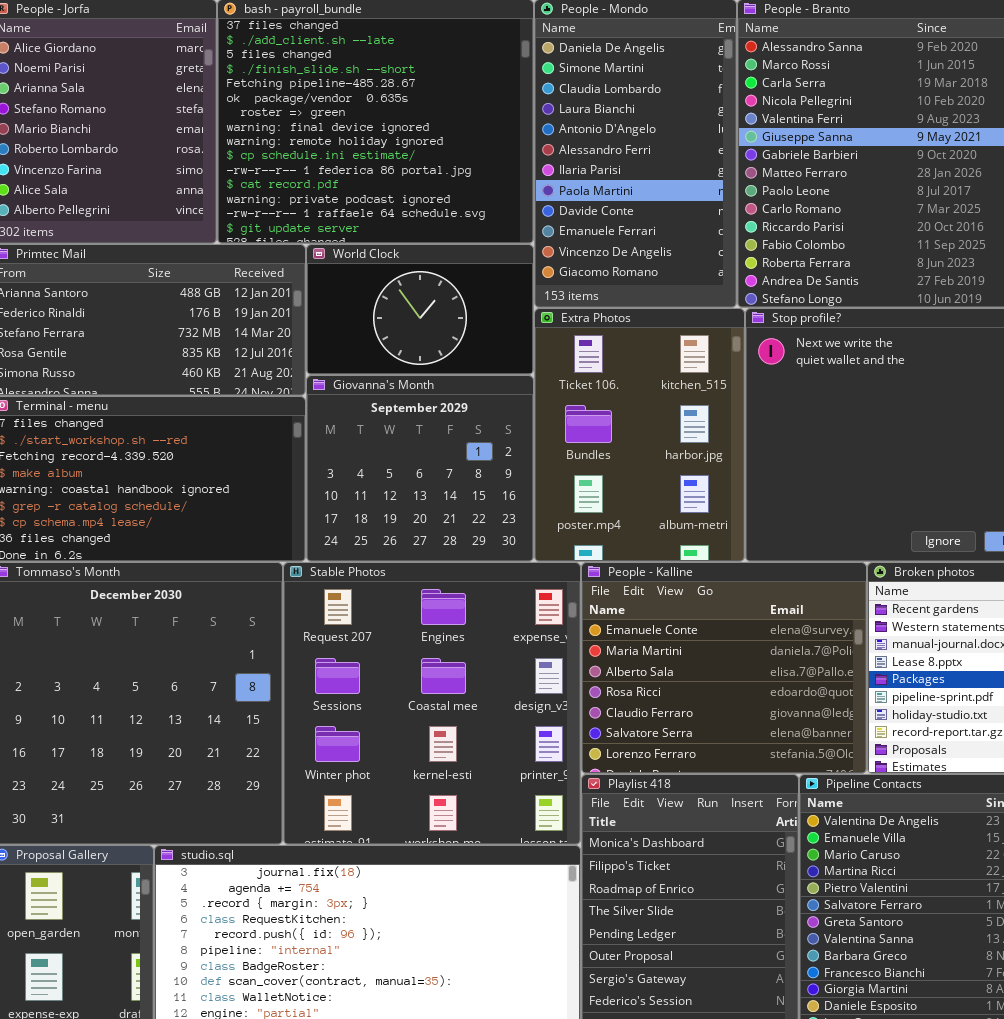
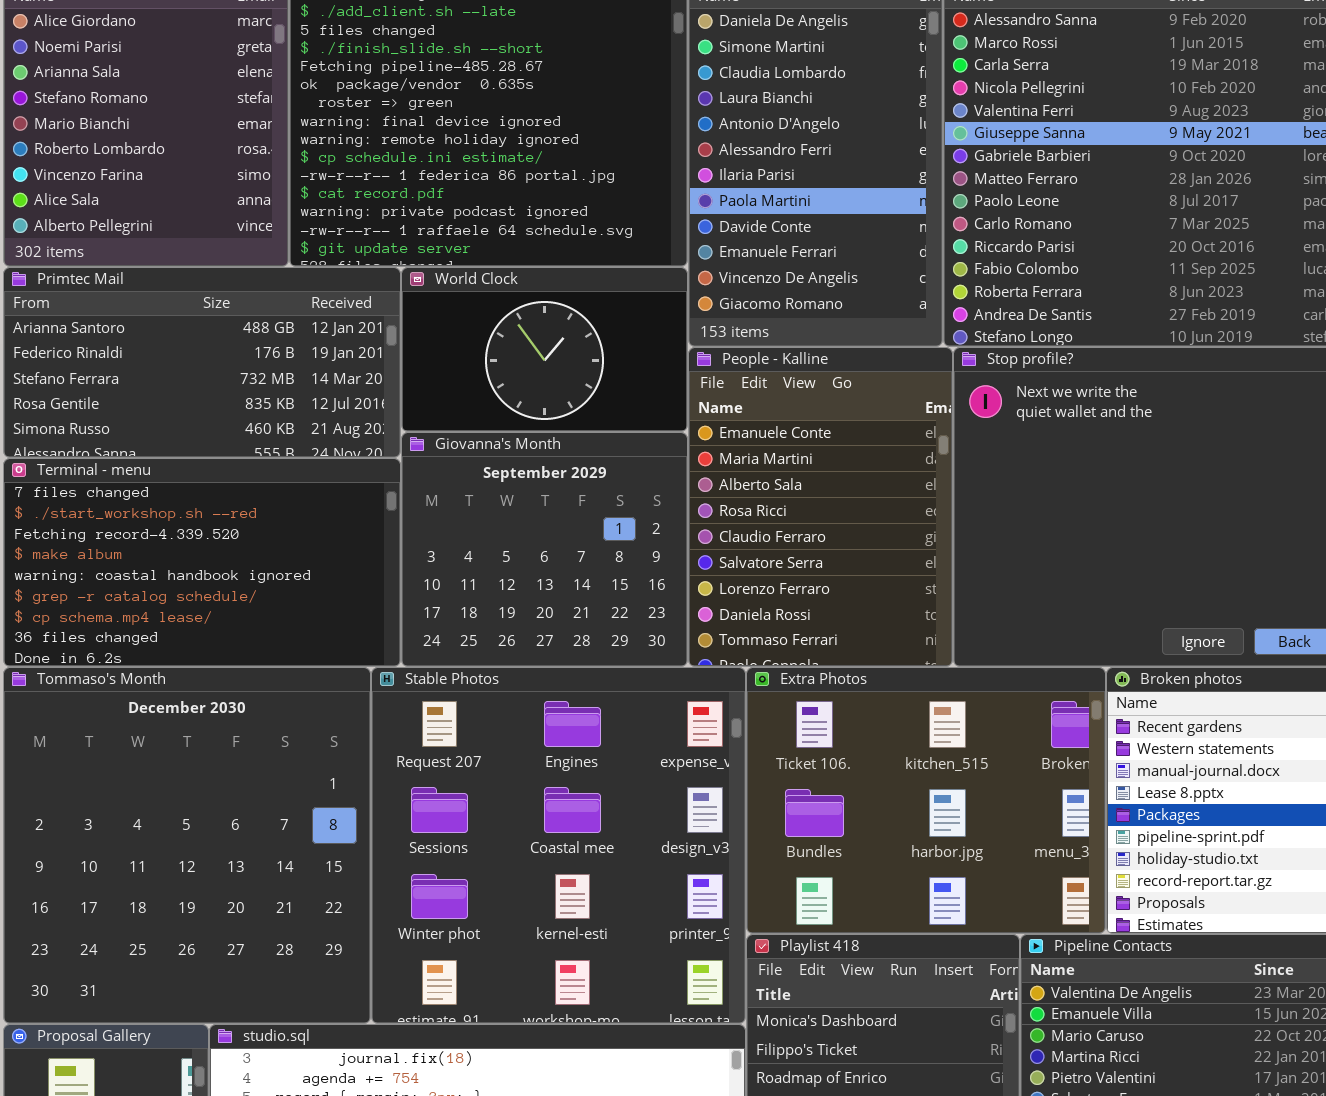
Extra Photos: [534,308,745,562] -> [746,667,1106,934], moved, resized
People - Kalline: [581,562,867,774] -> [688,347,953,667], moved, resized

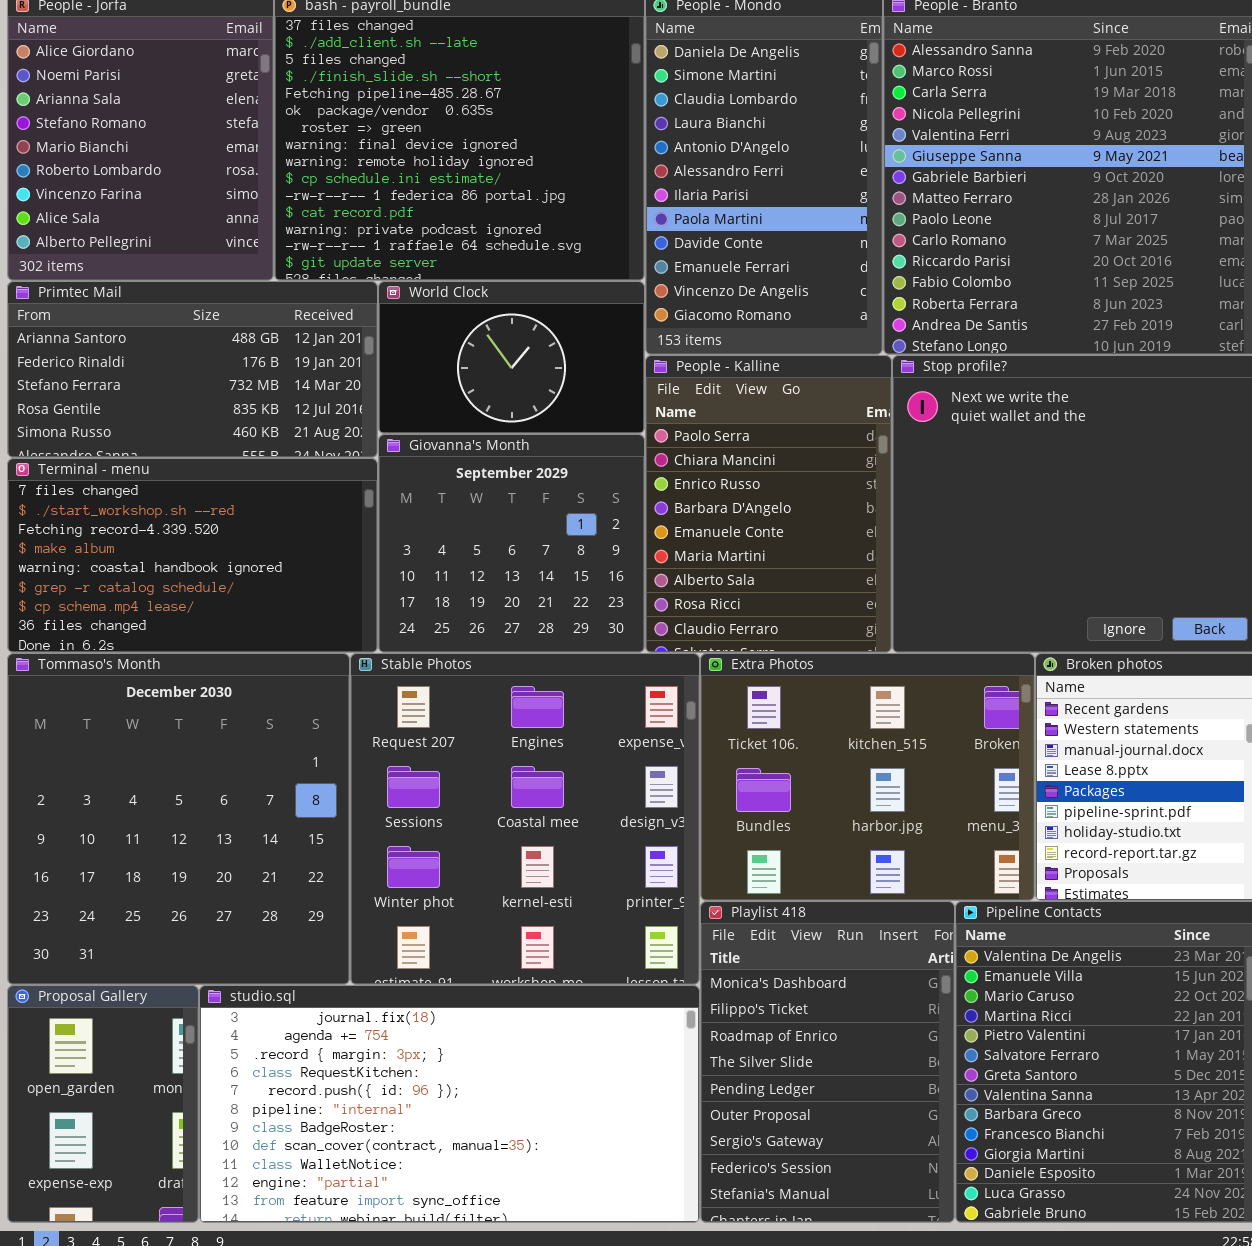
People - Kalline: [688,347,953,667] -> [645,355,892,653], scrolled up 4 rows

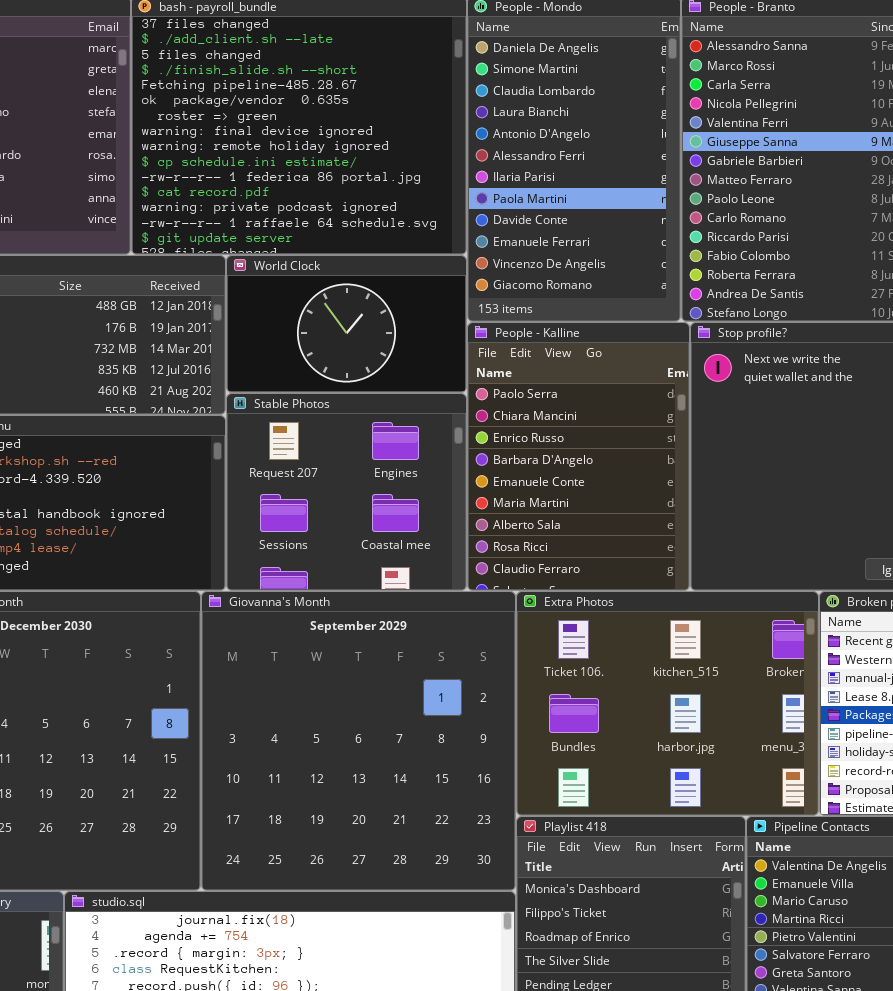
Giovanna's Month: [378,434,645,653] -> [201,591,516,891], moved, resized
Stable Photos: [350,653,700,985] -> [226,393,467,591], moved, resized

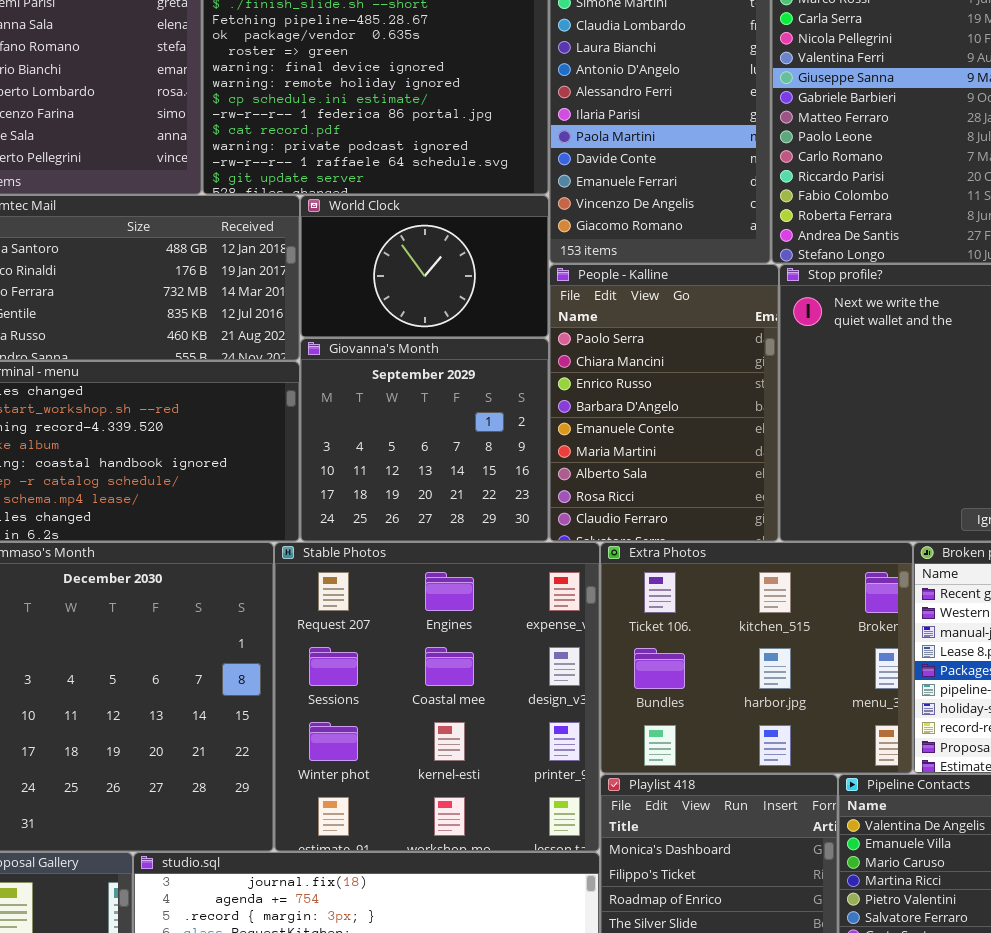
Stable Photos: [226,393,467,591] -> [274,542,600,852], moved, resized
Giovanna's Month: [201,591,516,891] -> [300,338,549,542], moved, resized

